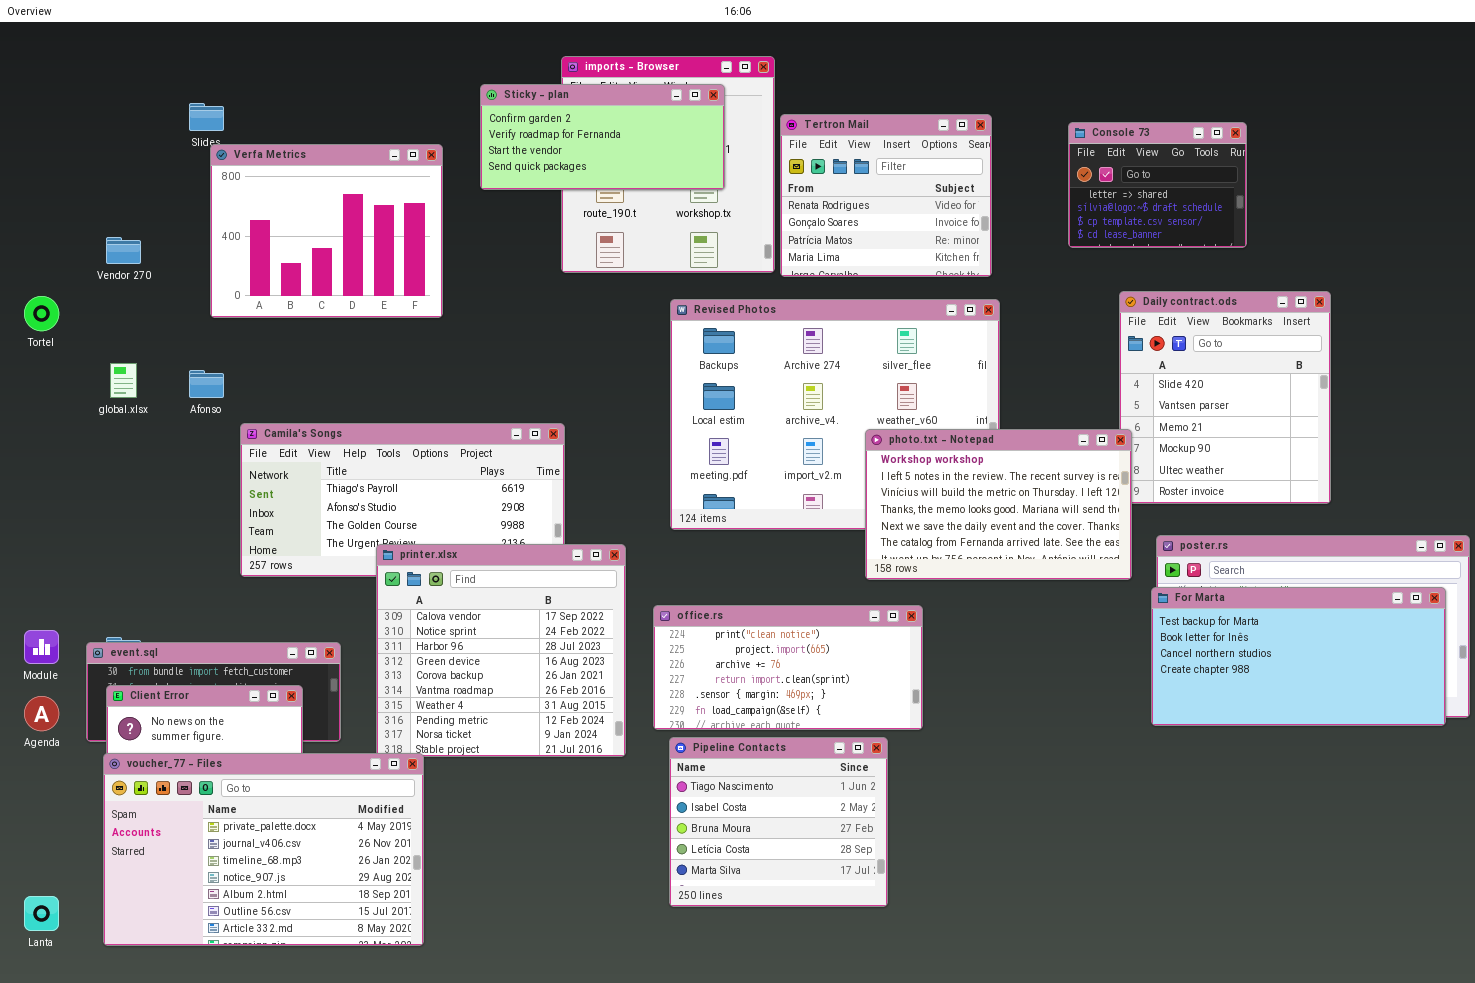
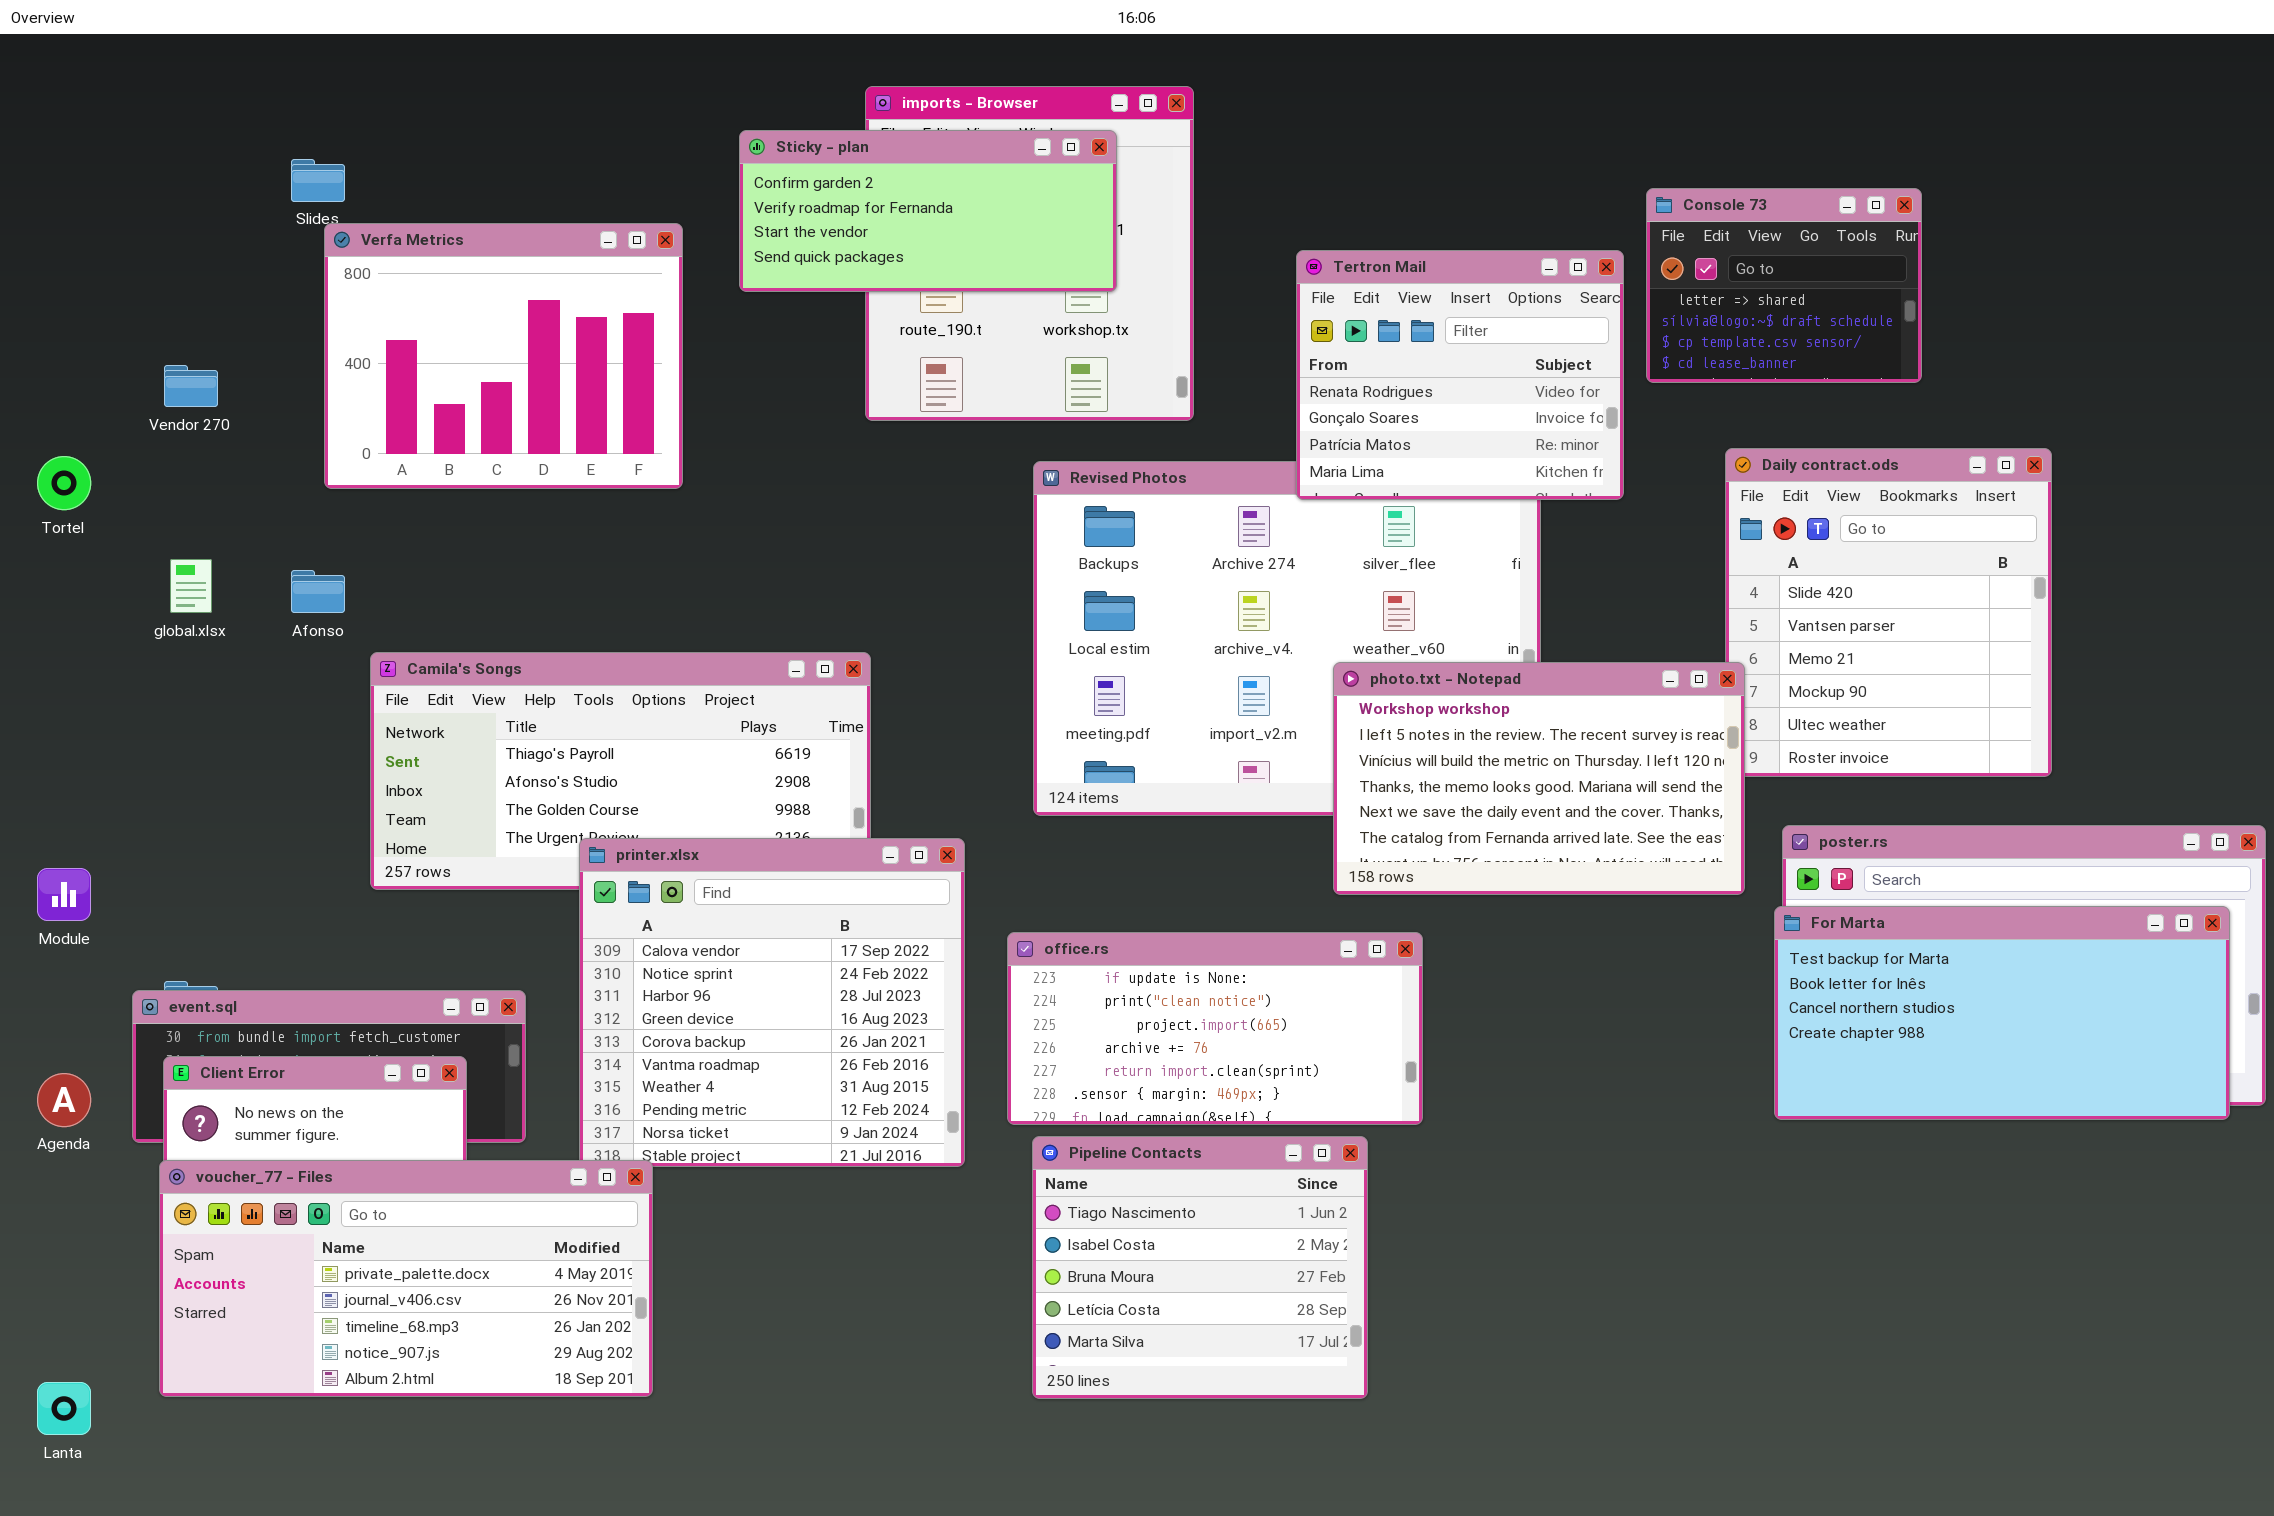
Tertron Mail: [780,114,992,277] -> [1296,250,1624,500], moved
office.rs: [653,605,923,730] -> [1007,932,1423,1125], scrolled up 1 row
Module: [24,630,59,664] -> [37,868,91,921], moved
voucher_77 - Files: [103,753,424,946] -> [159,1160,653,1397], resized

